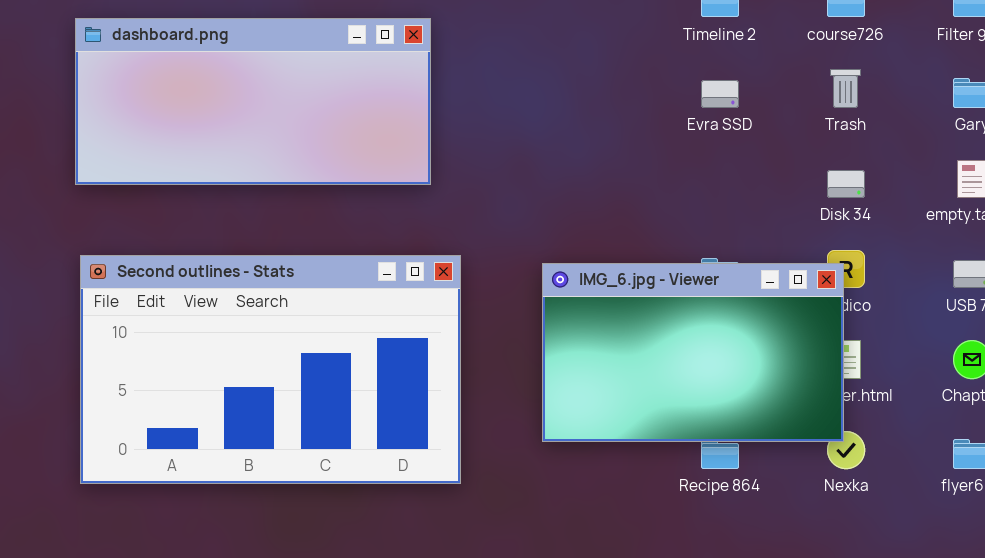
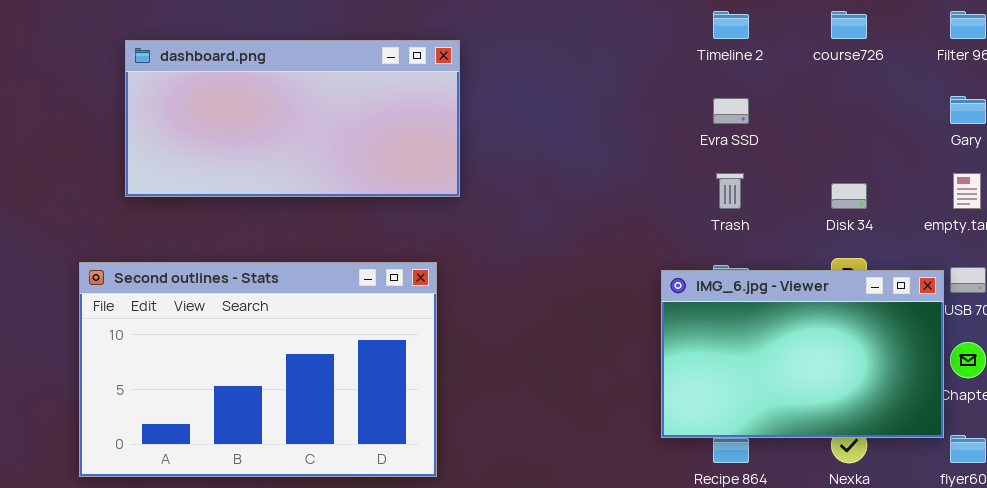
Trash: [830,69,861,108] -> [716,173,744,209], moved
Second outlines - Stats: [80,255,461,484] -> [79,262,437,477], moved
IMG_6.jpg - Viewer: [542,263,844,442] -> [661,270,944,438], moved

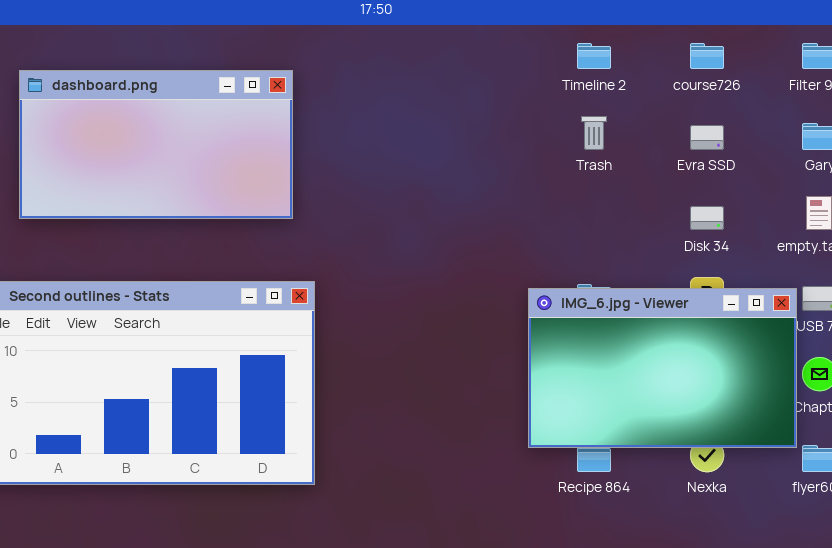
dashboard.png: [125,40,460,197] -> [19,70,293,219], resized
Evra SSD: [713,98,749,124] -> [690,125,724,150], moved
Trash: [716,173,744,209] -> [581,116,607,150], moved

